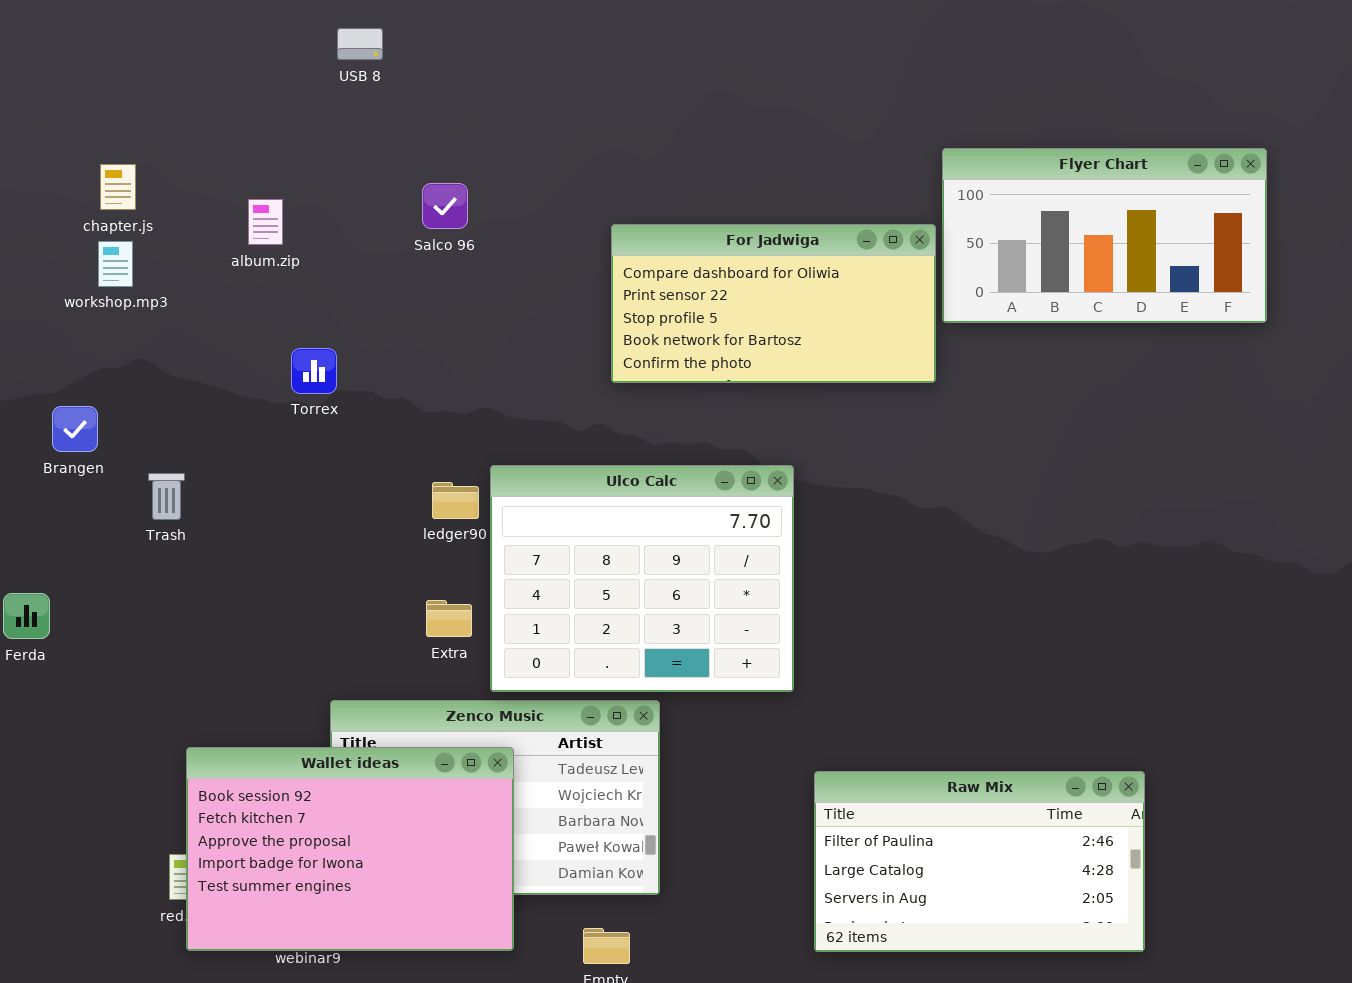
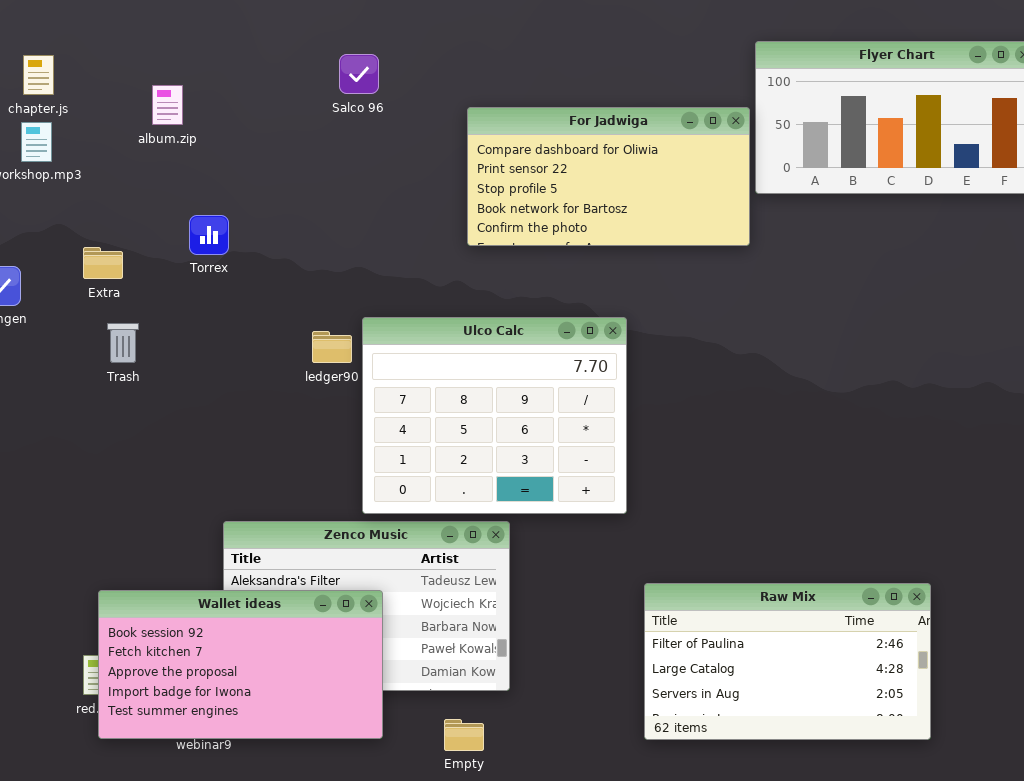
Salco 96: [422,183,468,229] -> [339,54,379,94], moved
Trash: [148,473,185,520] -> [107,323,139,363], moved
Extra: [426,600,472,637] -> [83,247,123,279], moved
Wallet ideas: [186,747,514,951] -> [98,590,383,739], resized

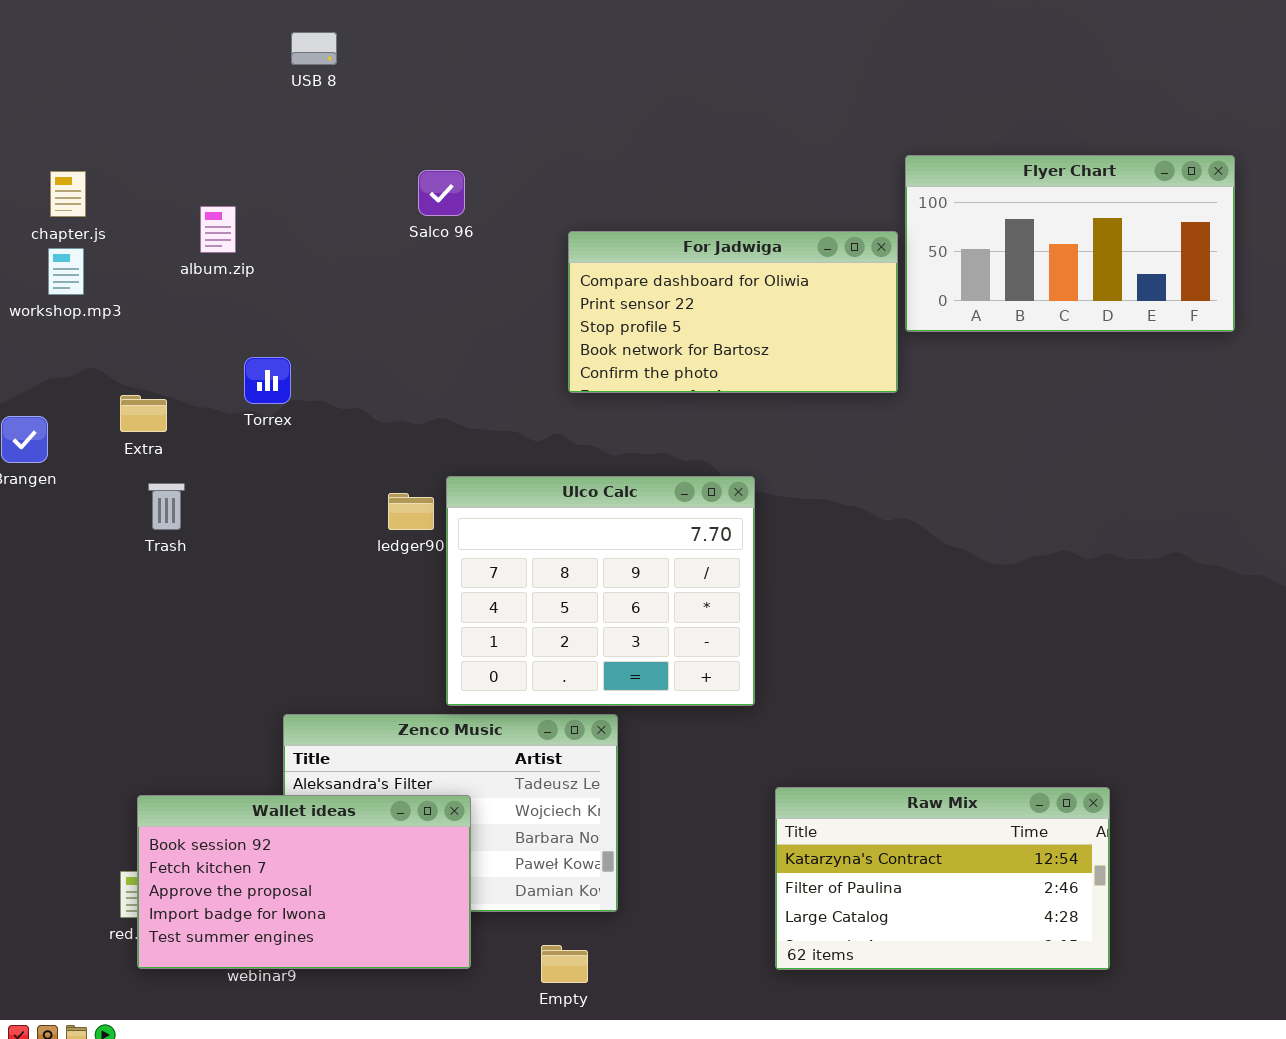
Raw Mix: [644,583,931,740] -> [775,787,1110,970], scrolled up 1 row

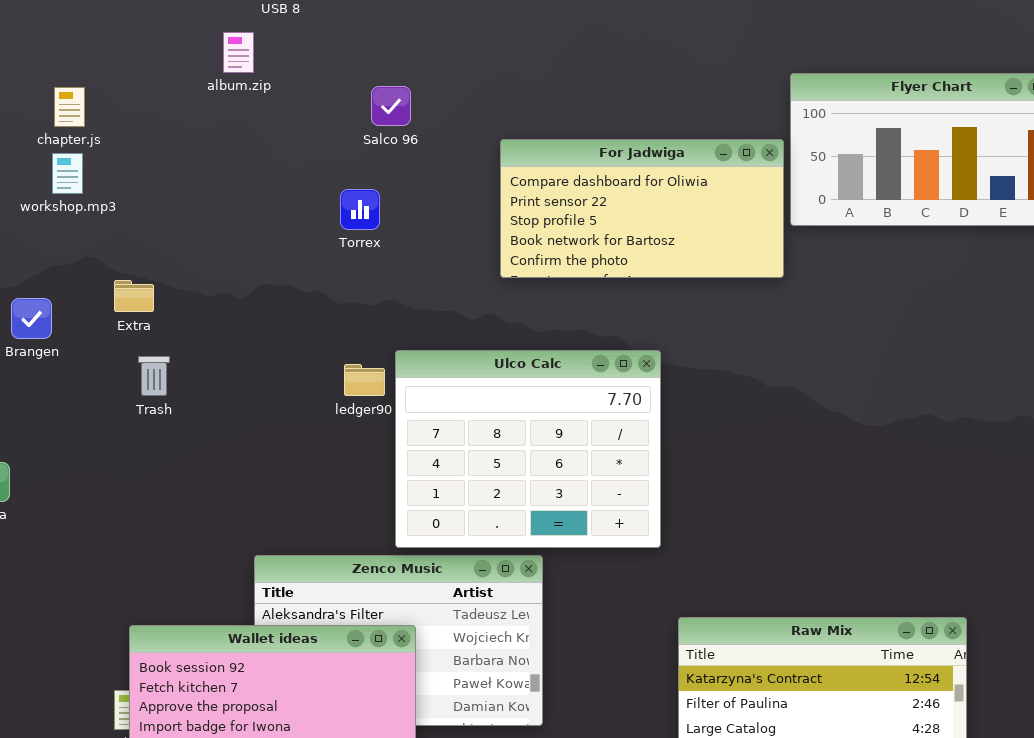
album.zip: [200,206,236,253] -> [223,32,254,73], moved
Torrex: [244,357,291,404] -> [340,189,380,230], moved

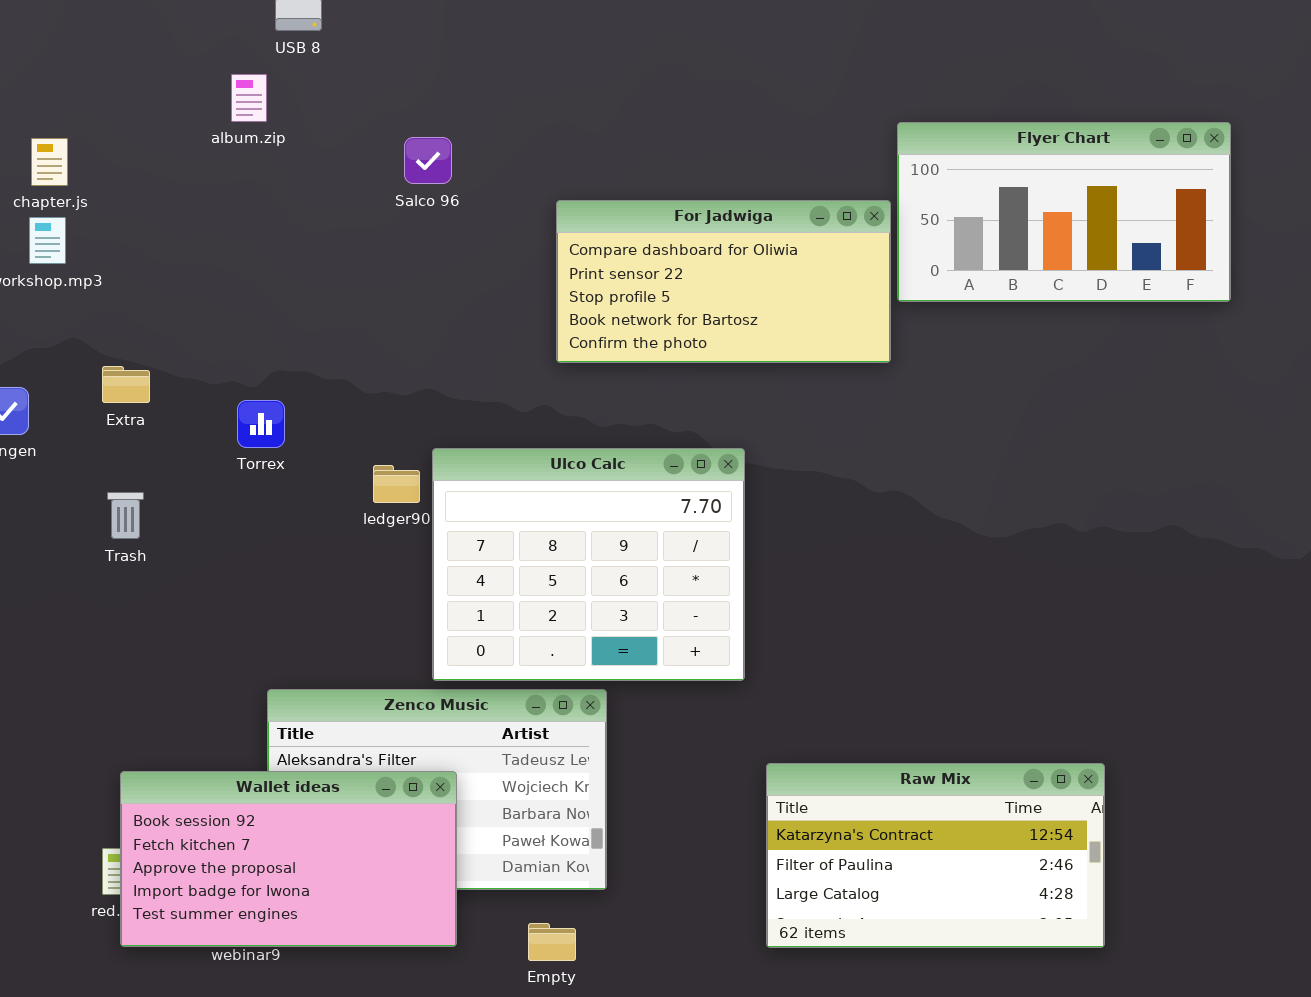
Torrex: [340,189,380,230] -> [237,400,285,448], moved
Trash: [138,356,170,396] -> [107,492,144,539], moved

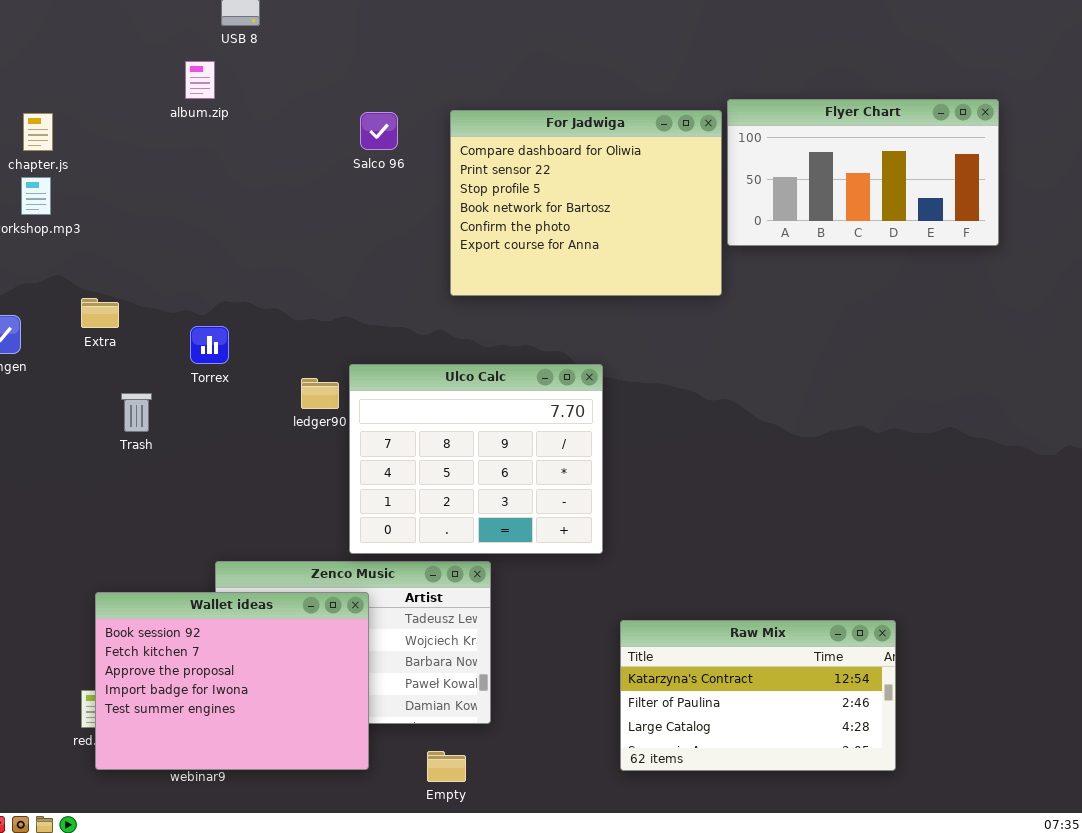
Salco 96: [404,137,452,184] -> [360,112,398,150], moved
For Jadwiga: [556,200,891,363] -> [450,110,722,296], resized
Trash: [107,492,144,539] -> [121,393,152,432], moved
Wallet ideas: [120,771,457,947] -> [95,592,369,770], resized

